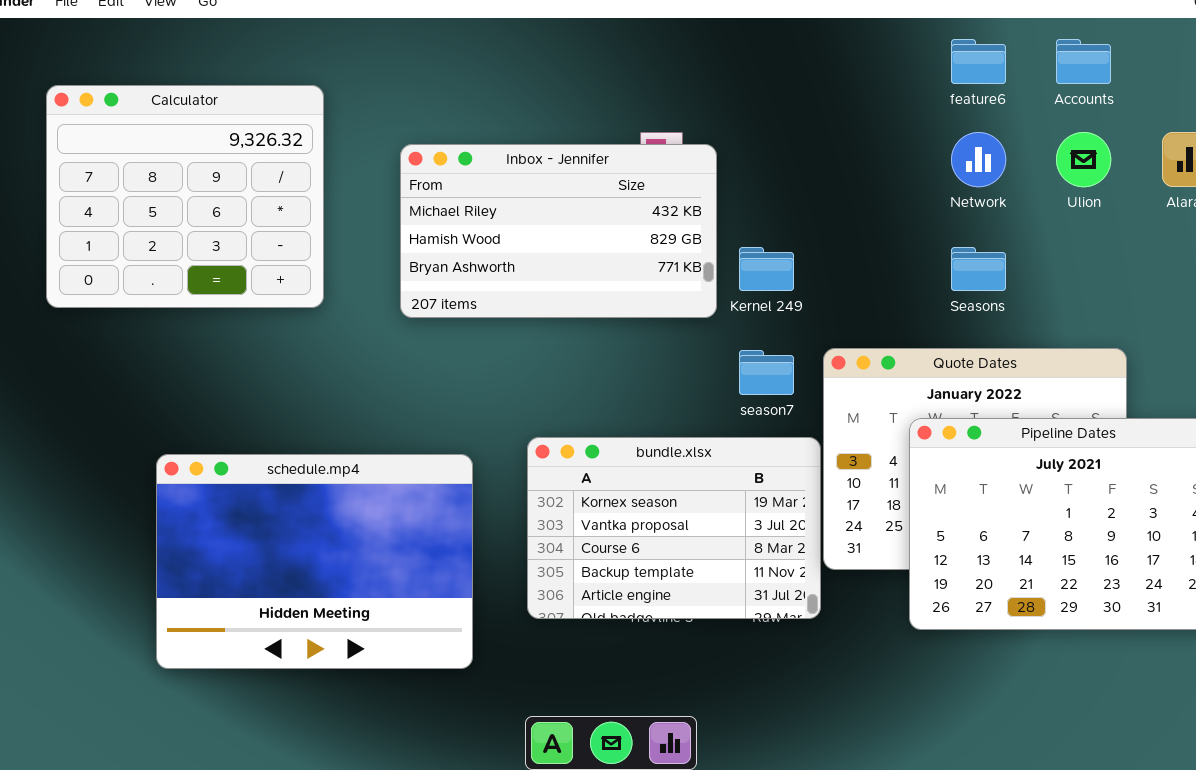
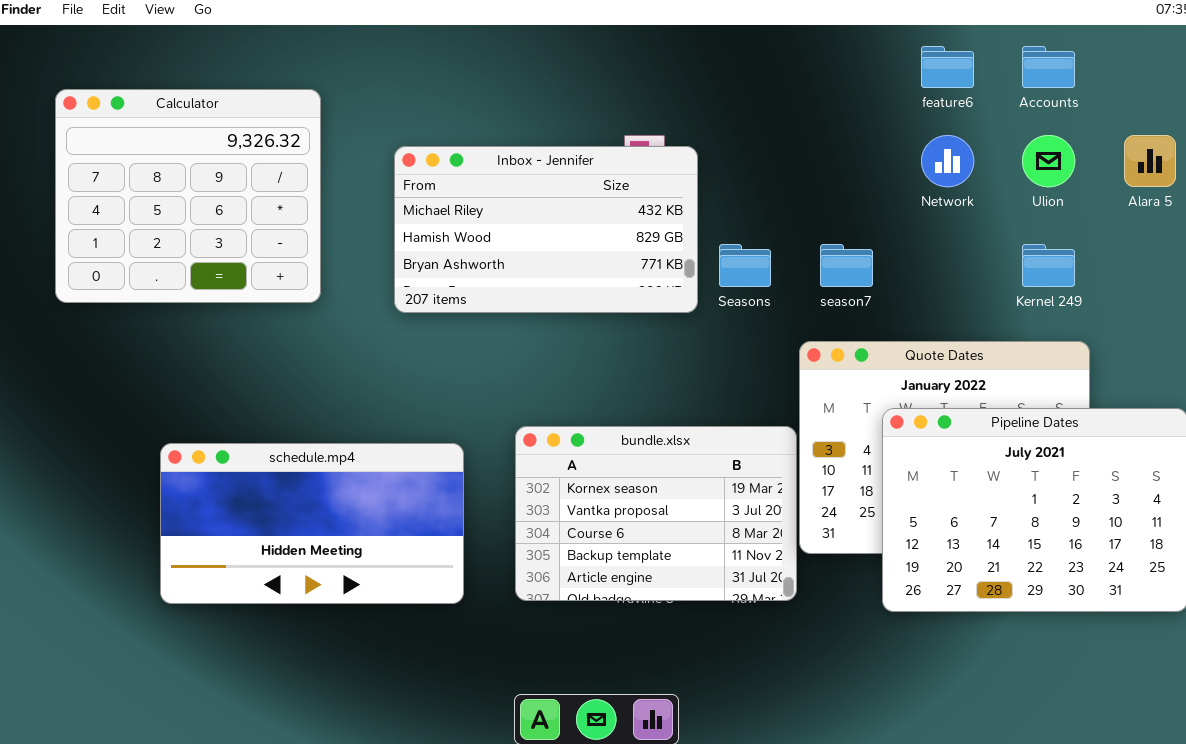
Kernel 249: [739,247,794,291] -> [1022,244,1075,287], moved
Seasons: [951,247,1006,291] -> [719,244,771,287], moved
season7: [739,350,794,395] -> [820,244,873,287], moved
schedule.mp4: [156,454,473,669] -> [160,443,464,604], resized

